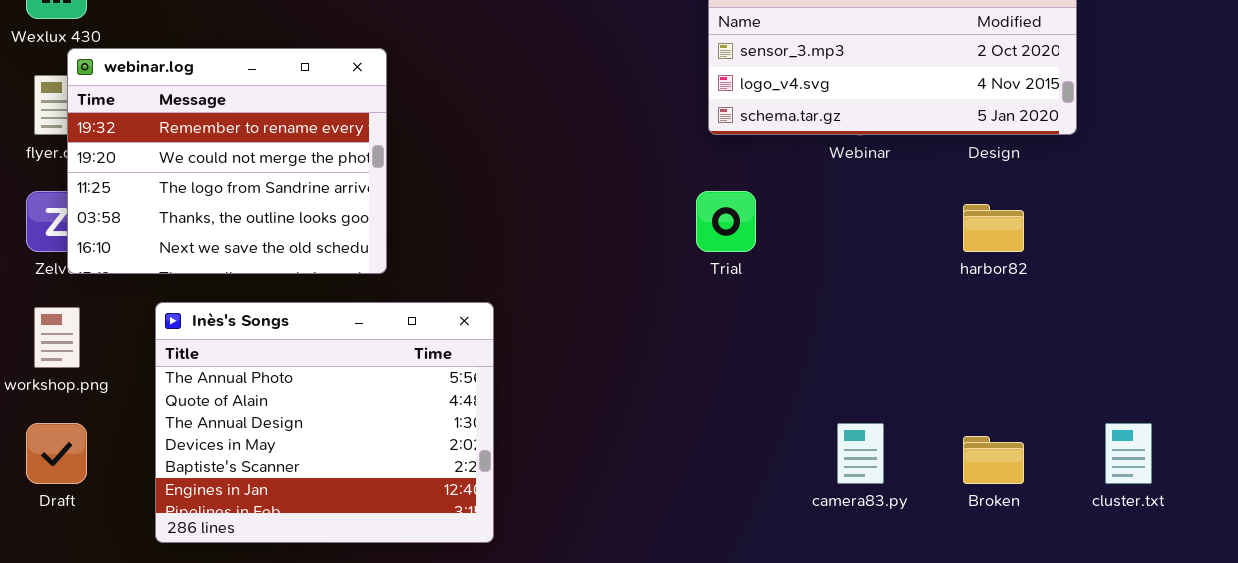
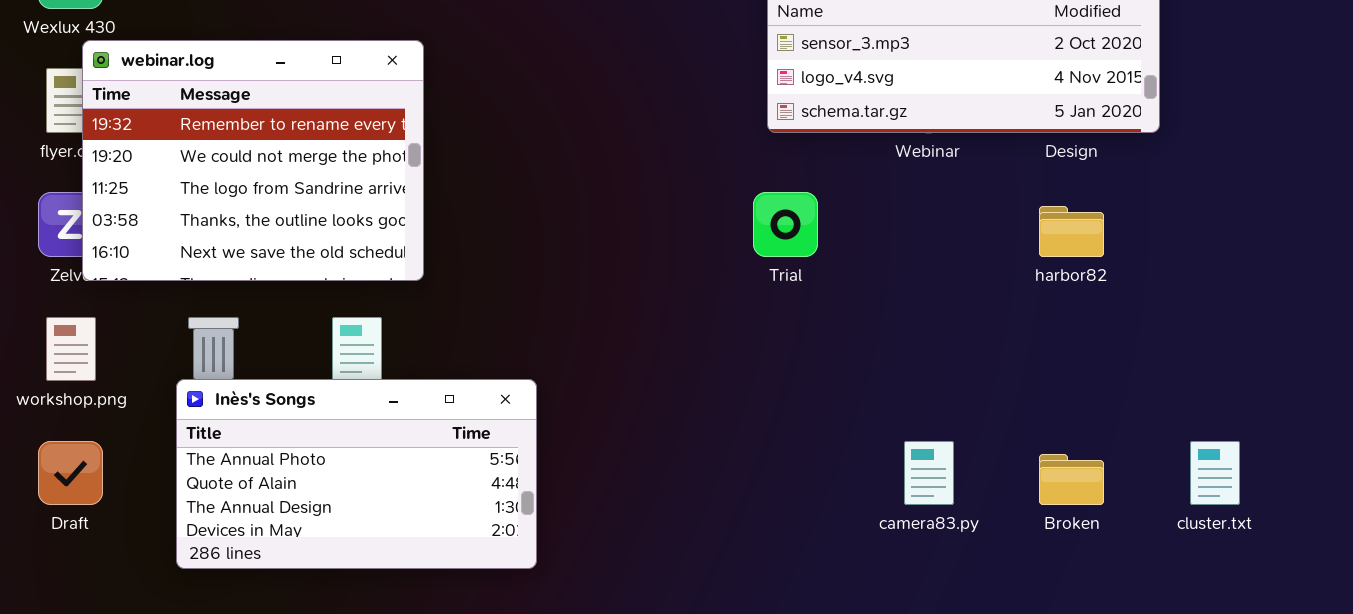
Inès's Songs: [155,302,494,543] -> [176,379,537,569], resized

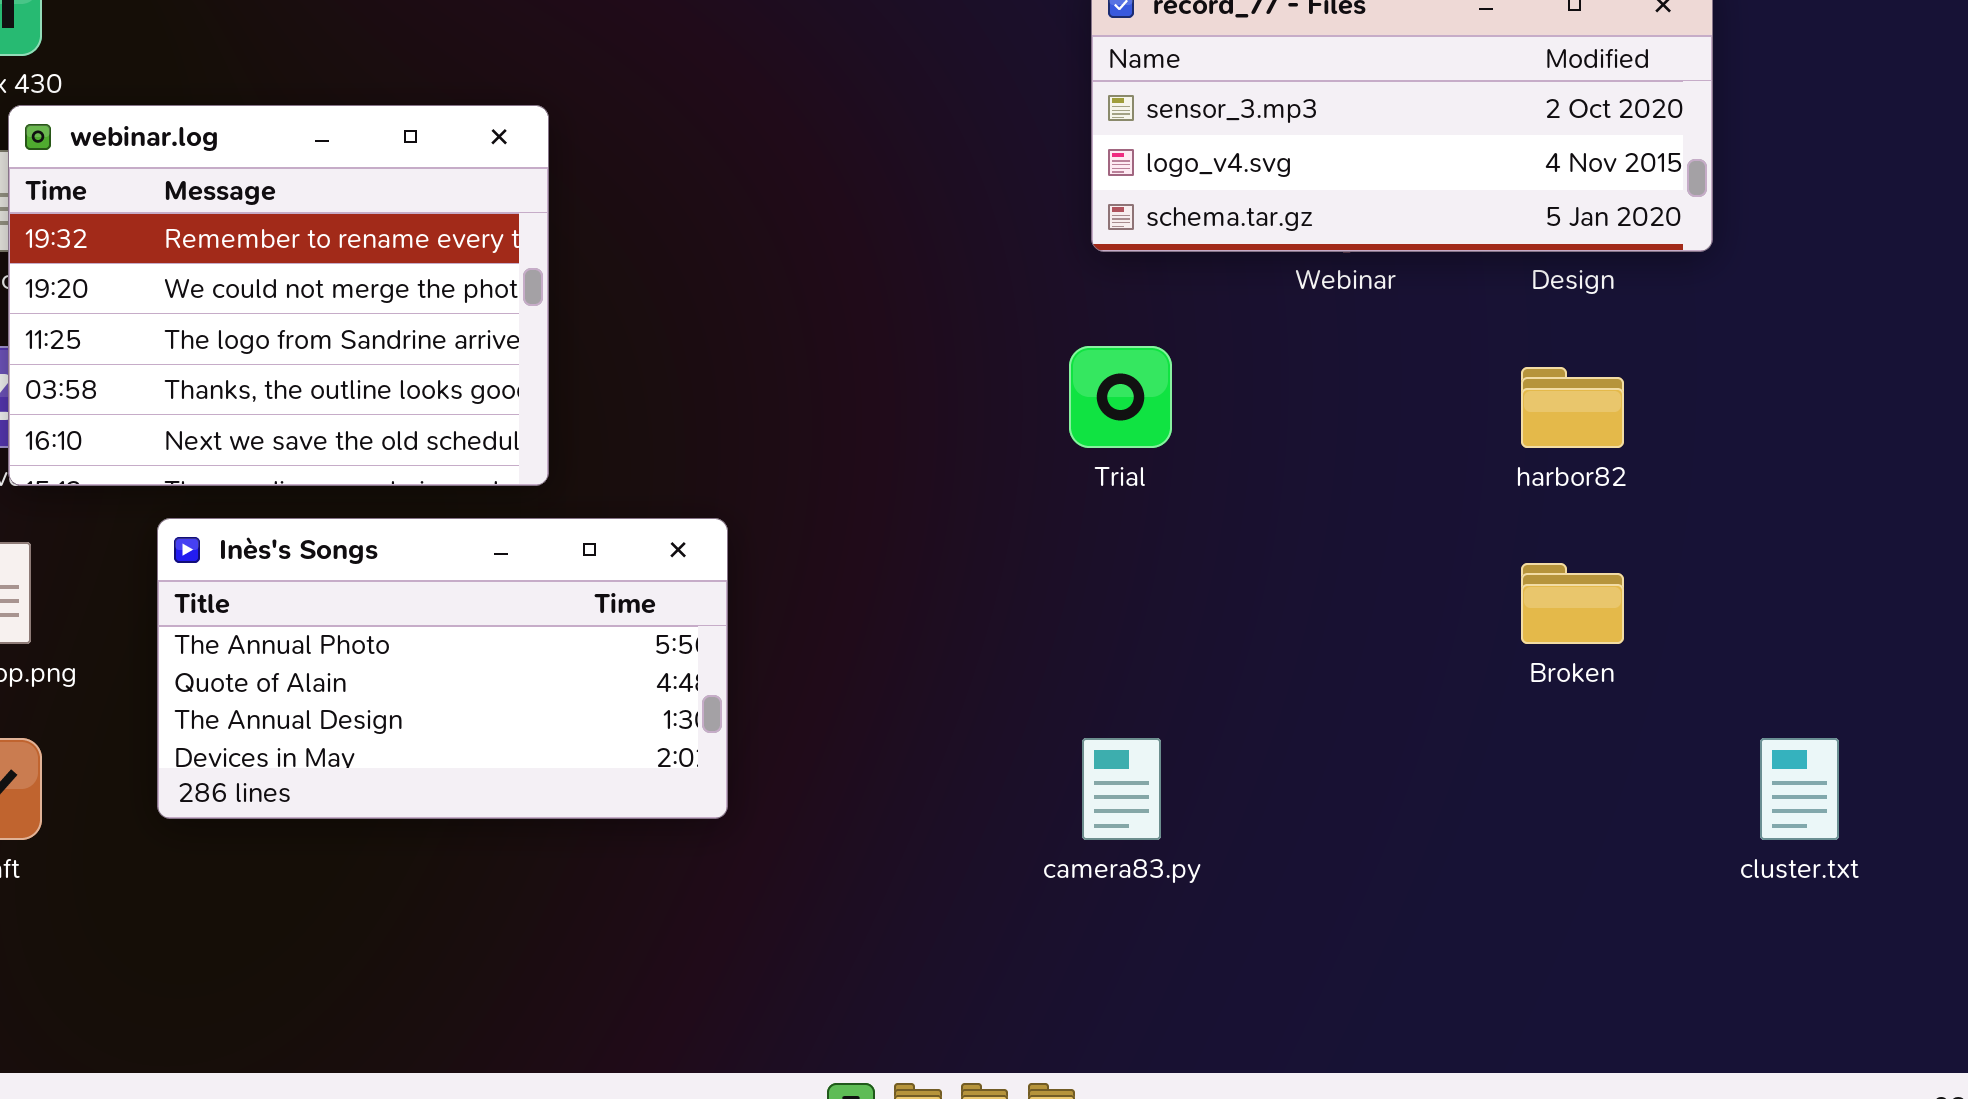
Inès's Songs: [176,379,537,569] -> [157,518,728,819], moved
camera83.py: [904,441,954,505] -> [1082,738,1161,840], moved
Broken: [1039,454,1104,505] -> [1521,563,1624,644], moved

